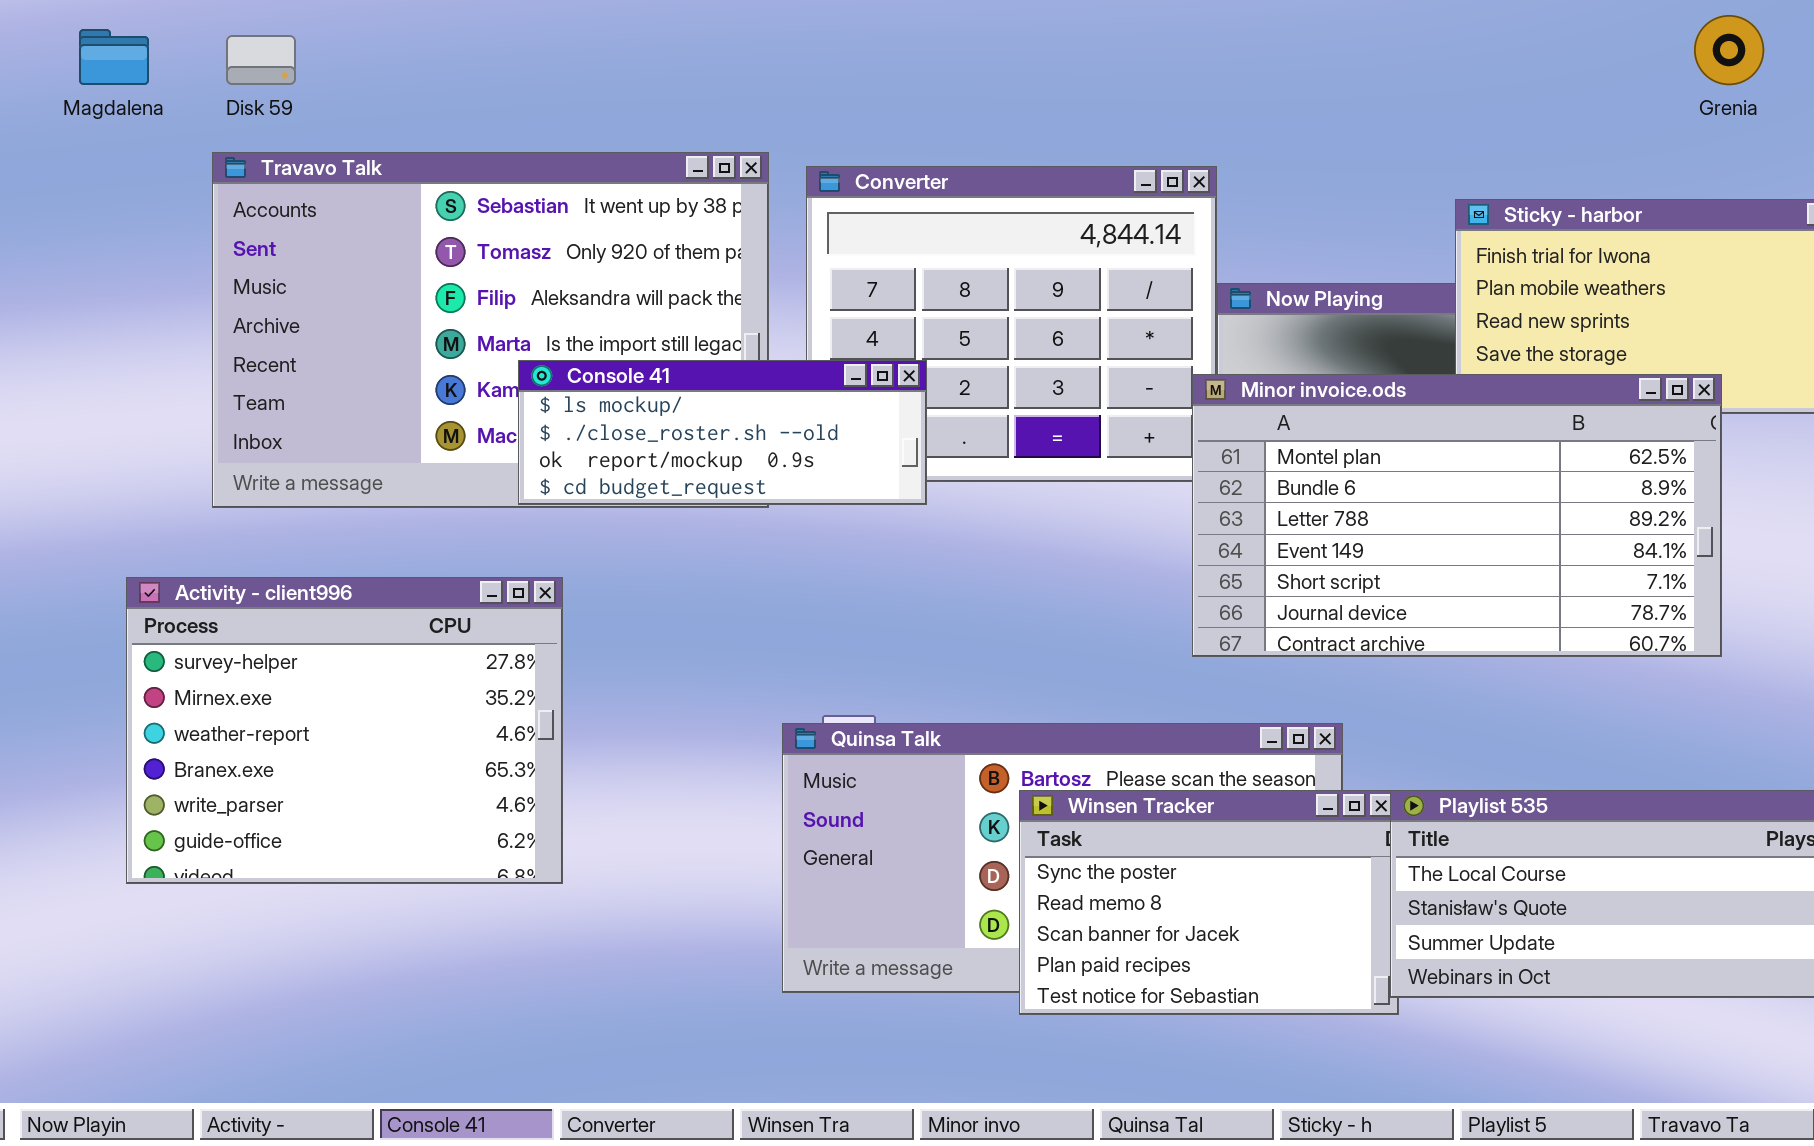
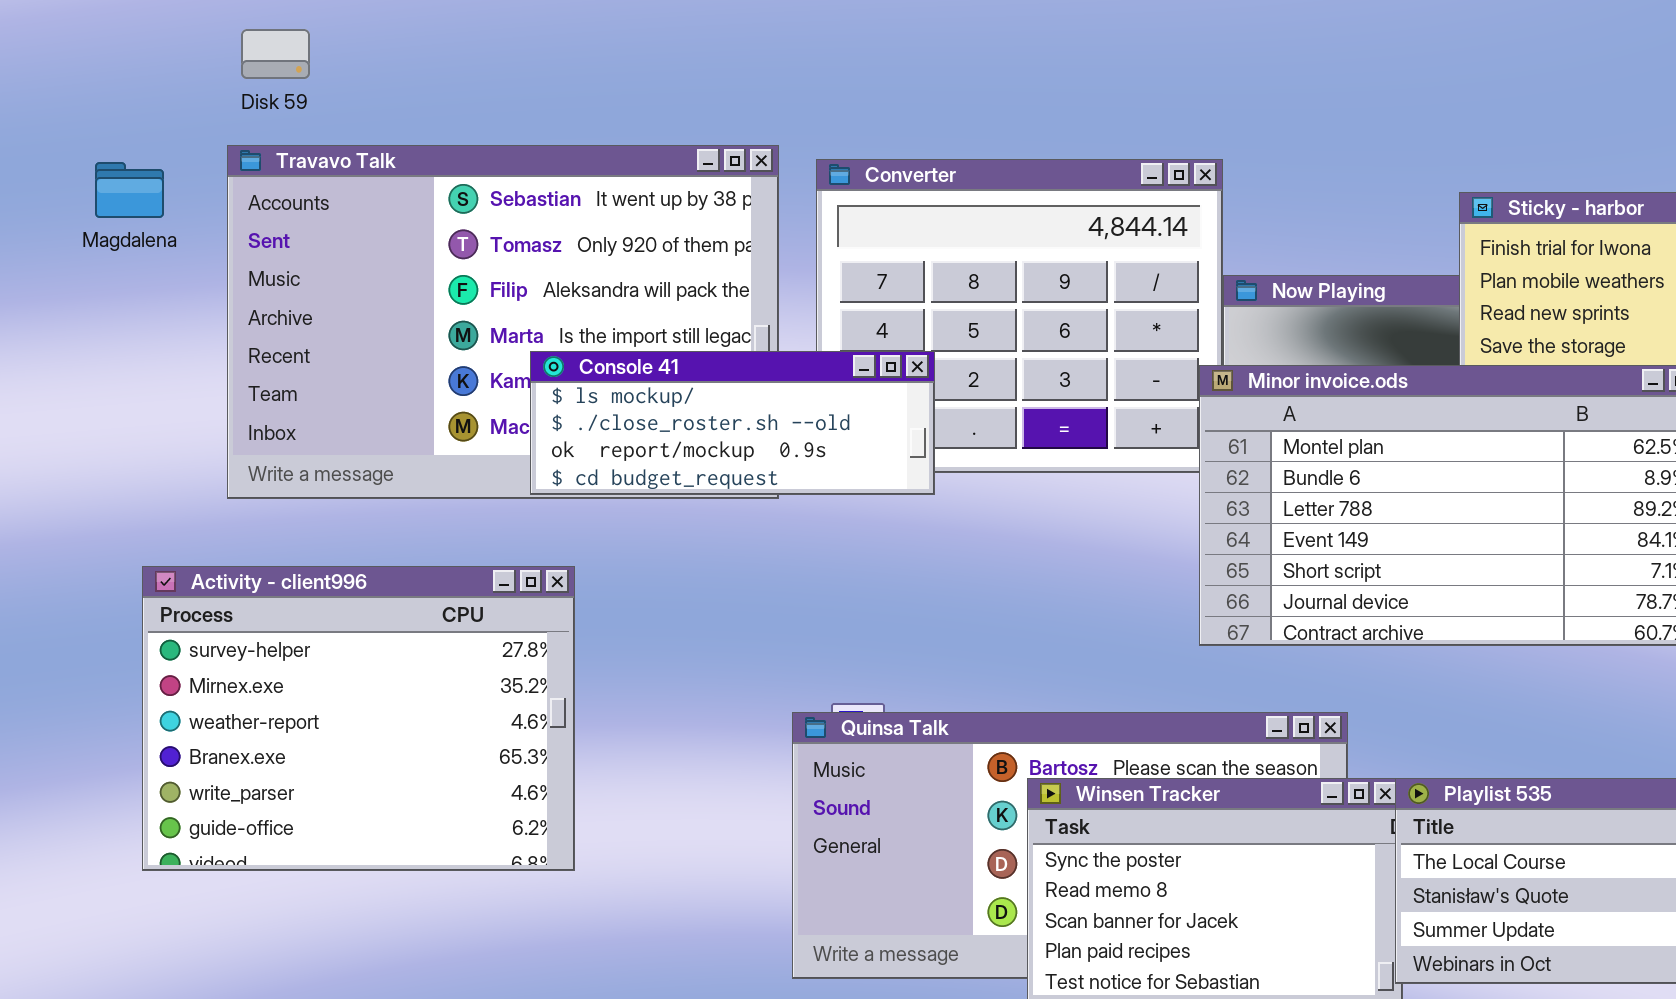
Magdalena: [79,29,149,85] -> [95,162,164,218], moved

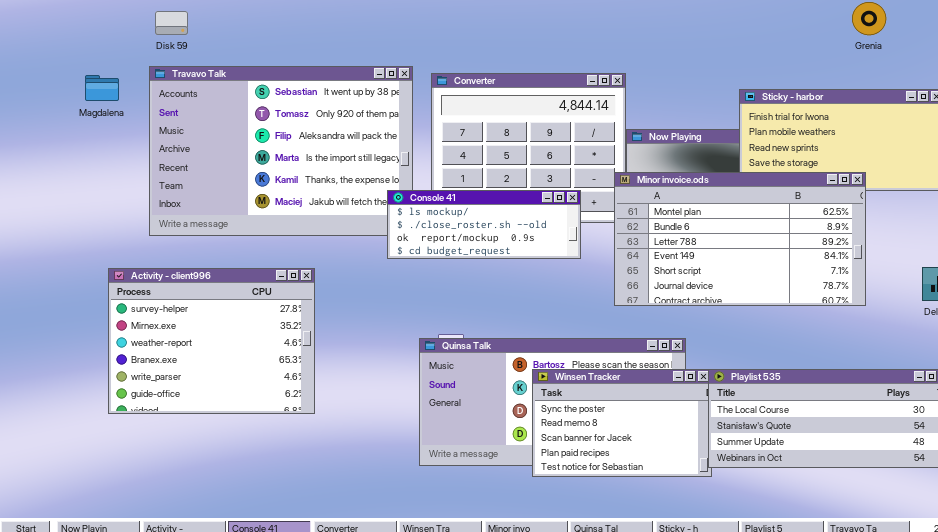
Console 41: [530,351,935,495] -> [387,190,581,259], moved

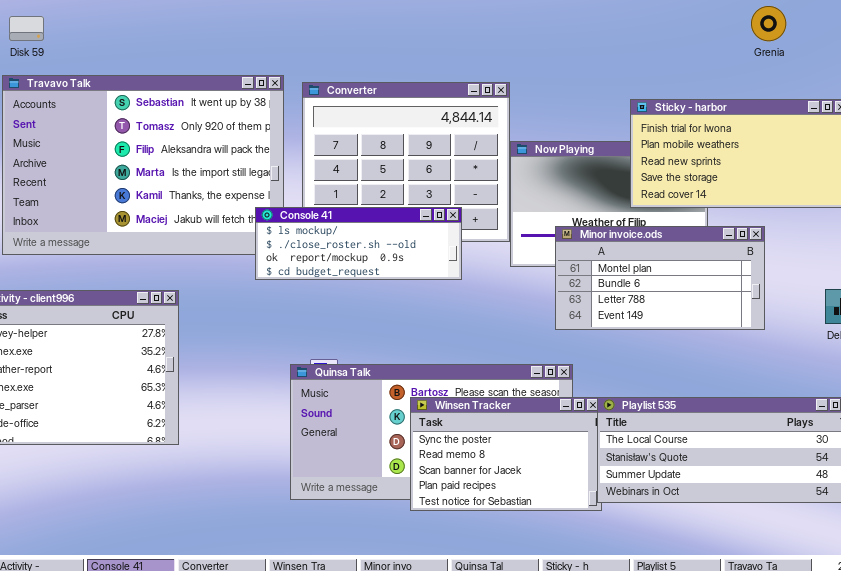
Minor invoice.ods: [614,172,866,306] -> [555,226,765,330], resized

